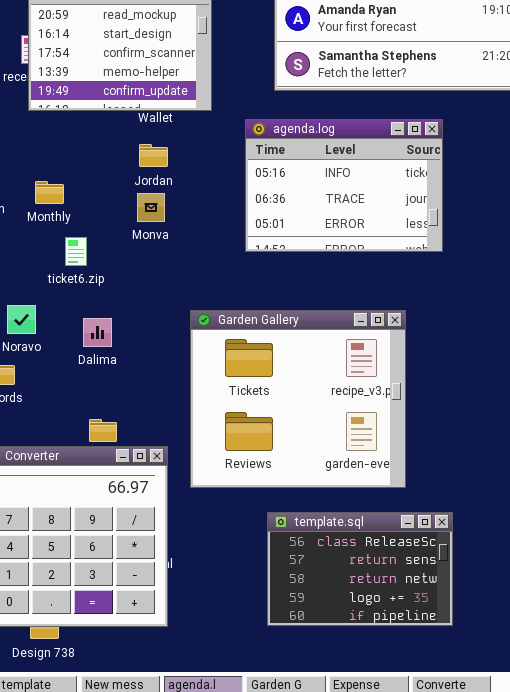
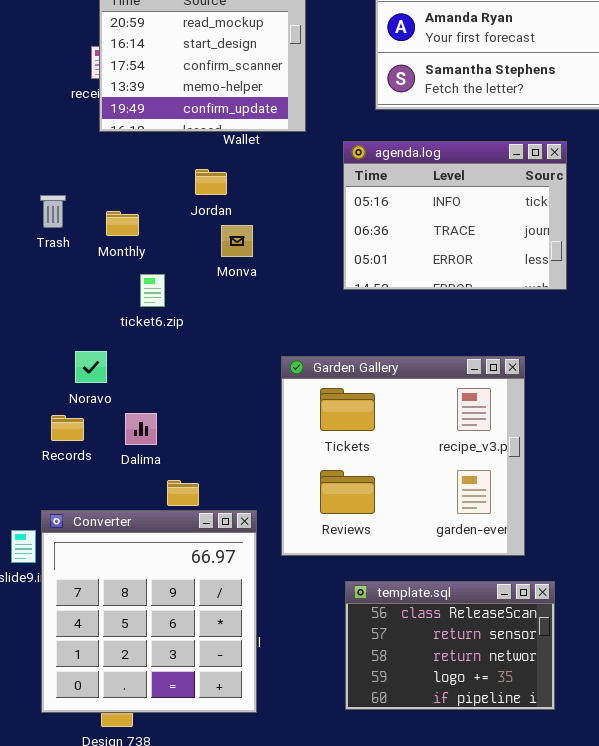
Jordan: [139,144,168,167] -> [195,169,227,195], moved
Dalima: [83,318,112,347] -> [125,413,157,445], moved
template.sql: [267,512,453,626] -> [345,581,555,710], moved

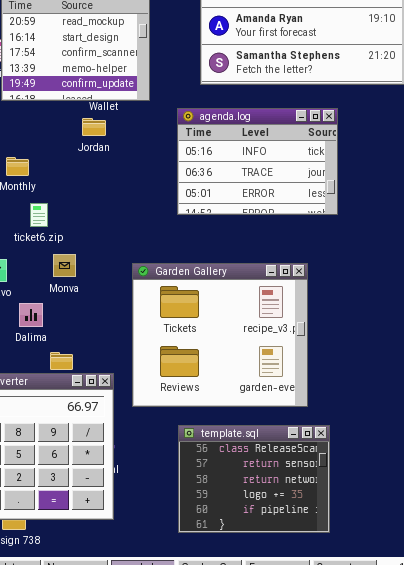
Jordan: [195,169,227,195] -> [82,118,106,136], moved
Monva: [221,225,253,257] -> [53,254,76,277], moved
template.sql: [345,581,555,710] -> [178,425,330,533], resized

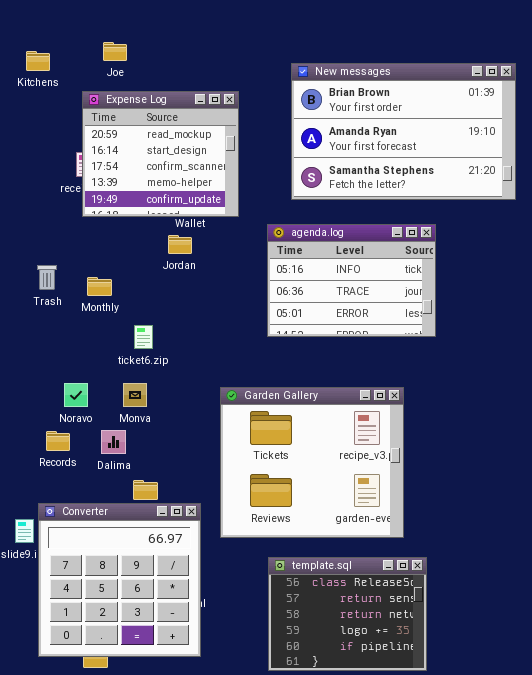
ticket6.zip: [30,203,48,227] -> [134,325,153,349], moved
Monva: [53,254,76,277] -> [123,383,147,407], moved

